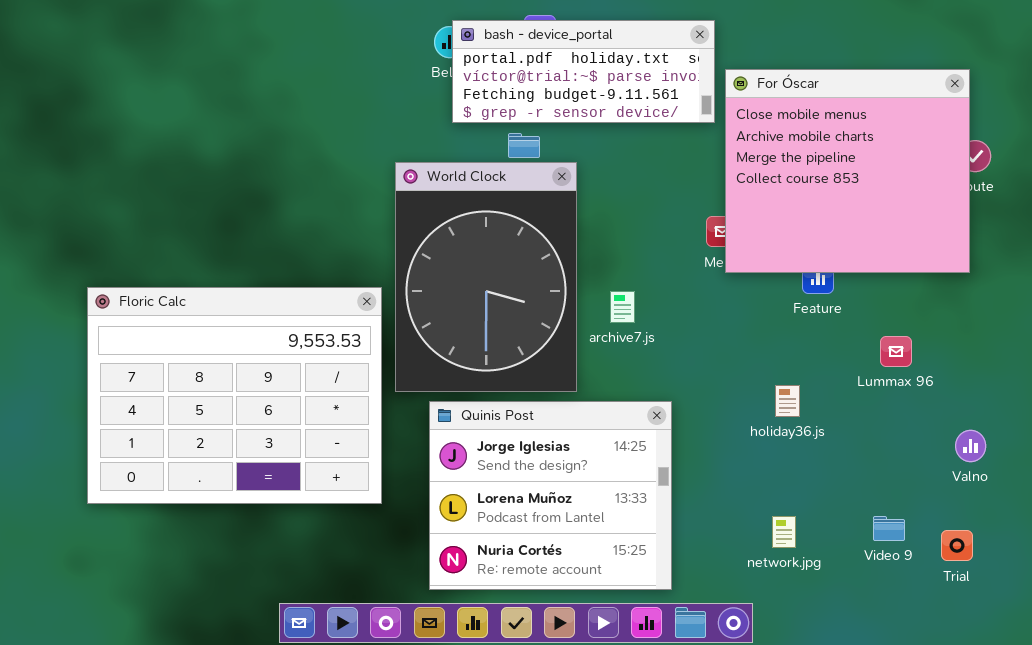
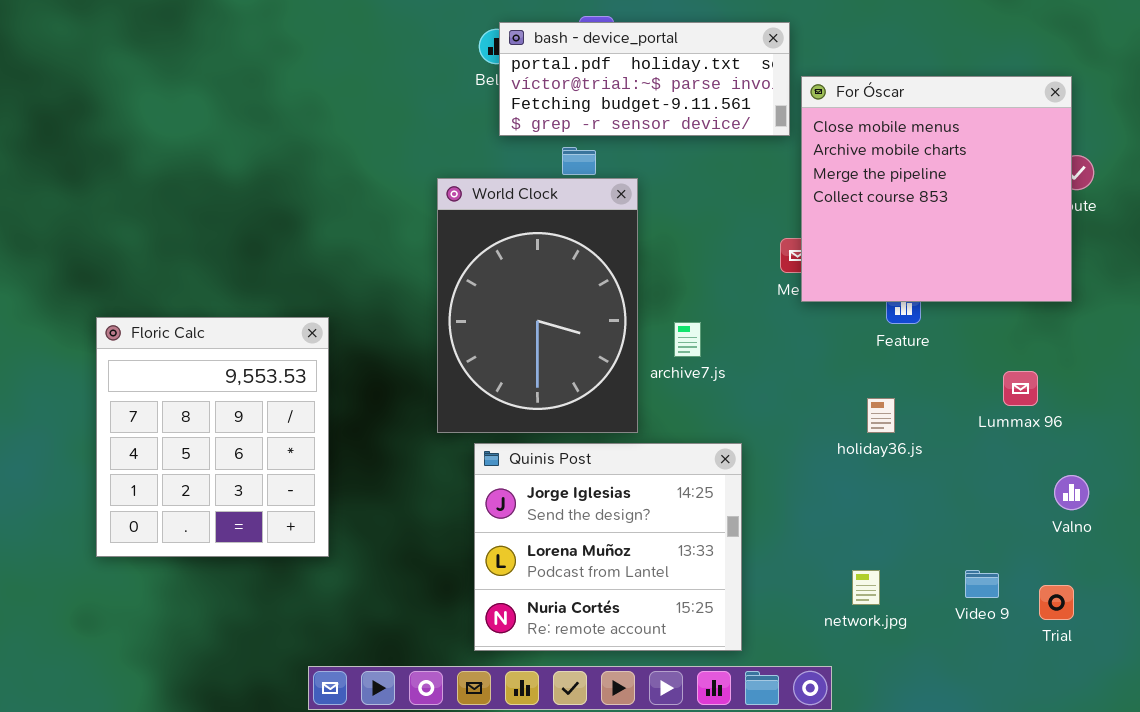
Floric Calc: [87,287,382,504] -> [96,317,329,557], resized
Lummax 96: [880,336,912,367] -> [1003,371,1038,406], moved
holiday36.js: [775,385,800,417] -> [867,398,895,433], moved

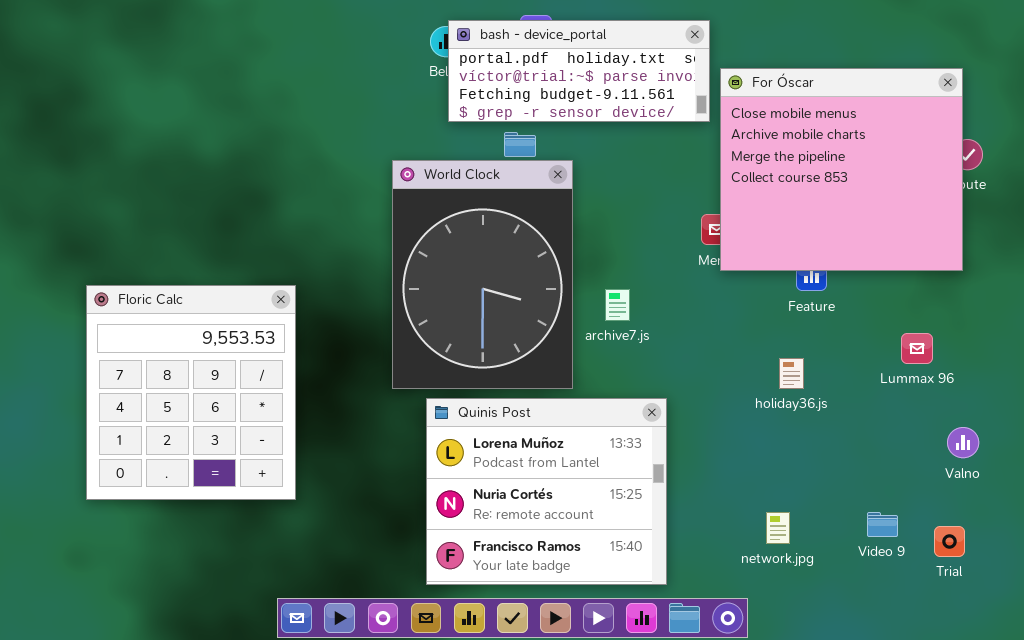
Quinis Post: [474,443,742,651] -> [426,398,667,585], scrolled down 1 row

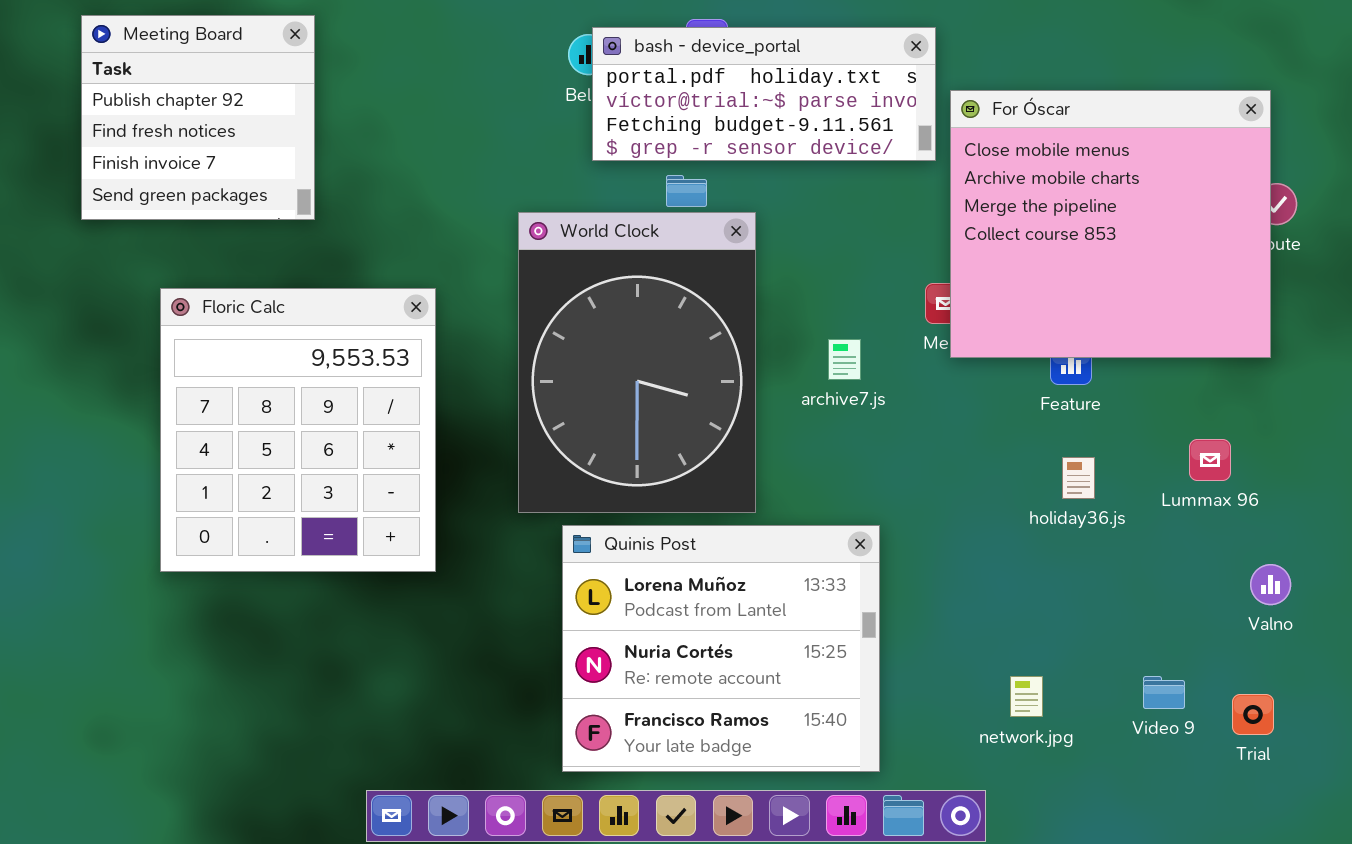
Meeting Board: none -> [81,15,315,220], opened
Floric Calc: [86,285,296,500] -> [160,288,436,572], moved
archive7.js: [605,289,630,321] -> [828,339,861,380], moved
holiday36.js: [779,358,804,389] -> [1062,457,1095,499], moved

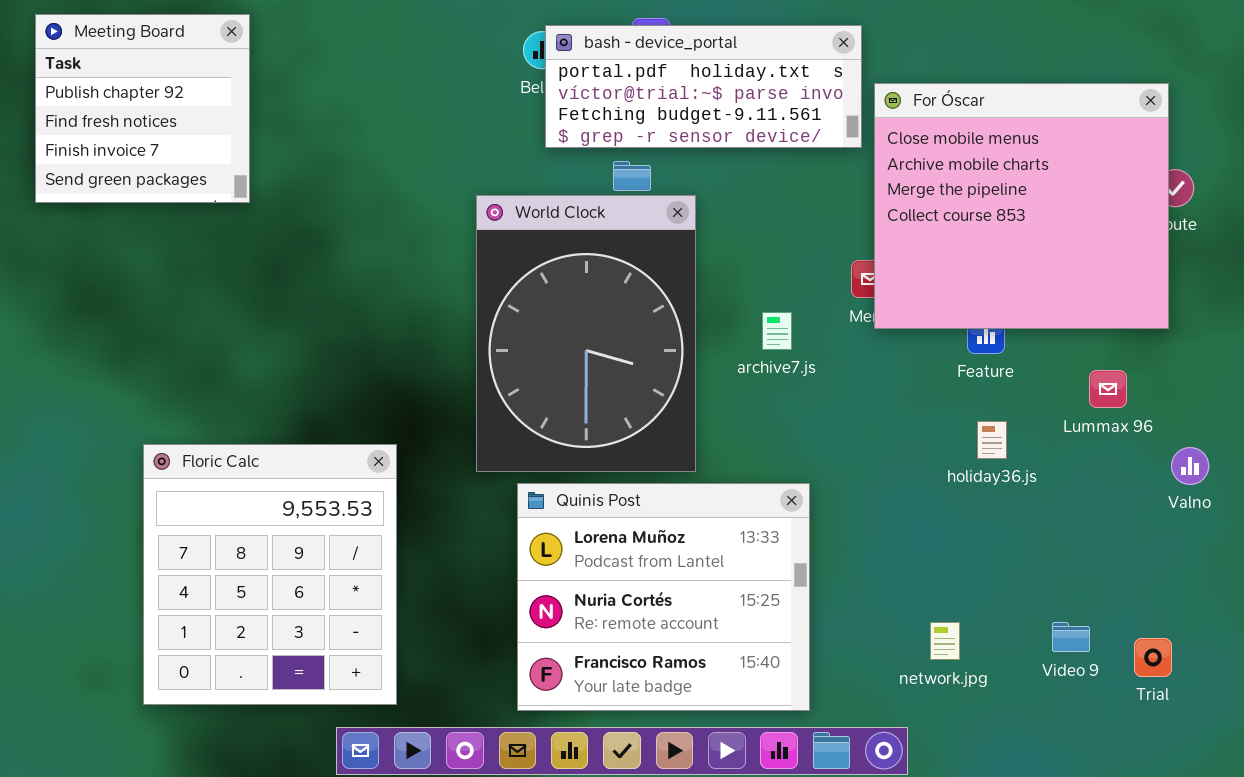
Meeting Board: [81,15,315,220] -> [35,14,250,203], moved
Floric Calc: [160,288,436,572] -> [143,444,397,705], moved
Lummax 96: [1189,439,1231,481] -> [1089,370,1127,408], moved
Valno: [1250,564,1291,605] -> [1171,447,1209,485], moved

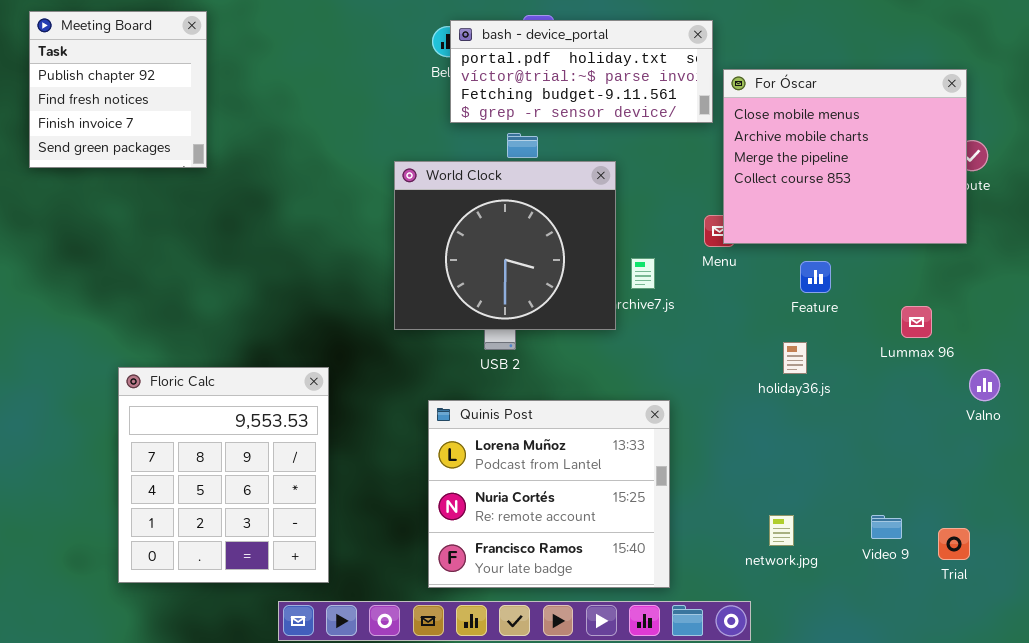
For Óscar: [874,83,1169,329] -> [723,69,967,244], resized
World Clock: [476,195,696,472] -> [394,161,616,330], resized
holiday36.js: [977,421,1007,459] -> [783,342,807,374], moved

